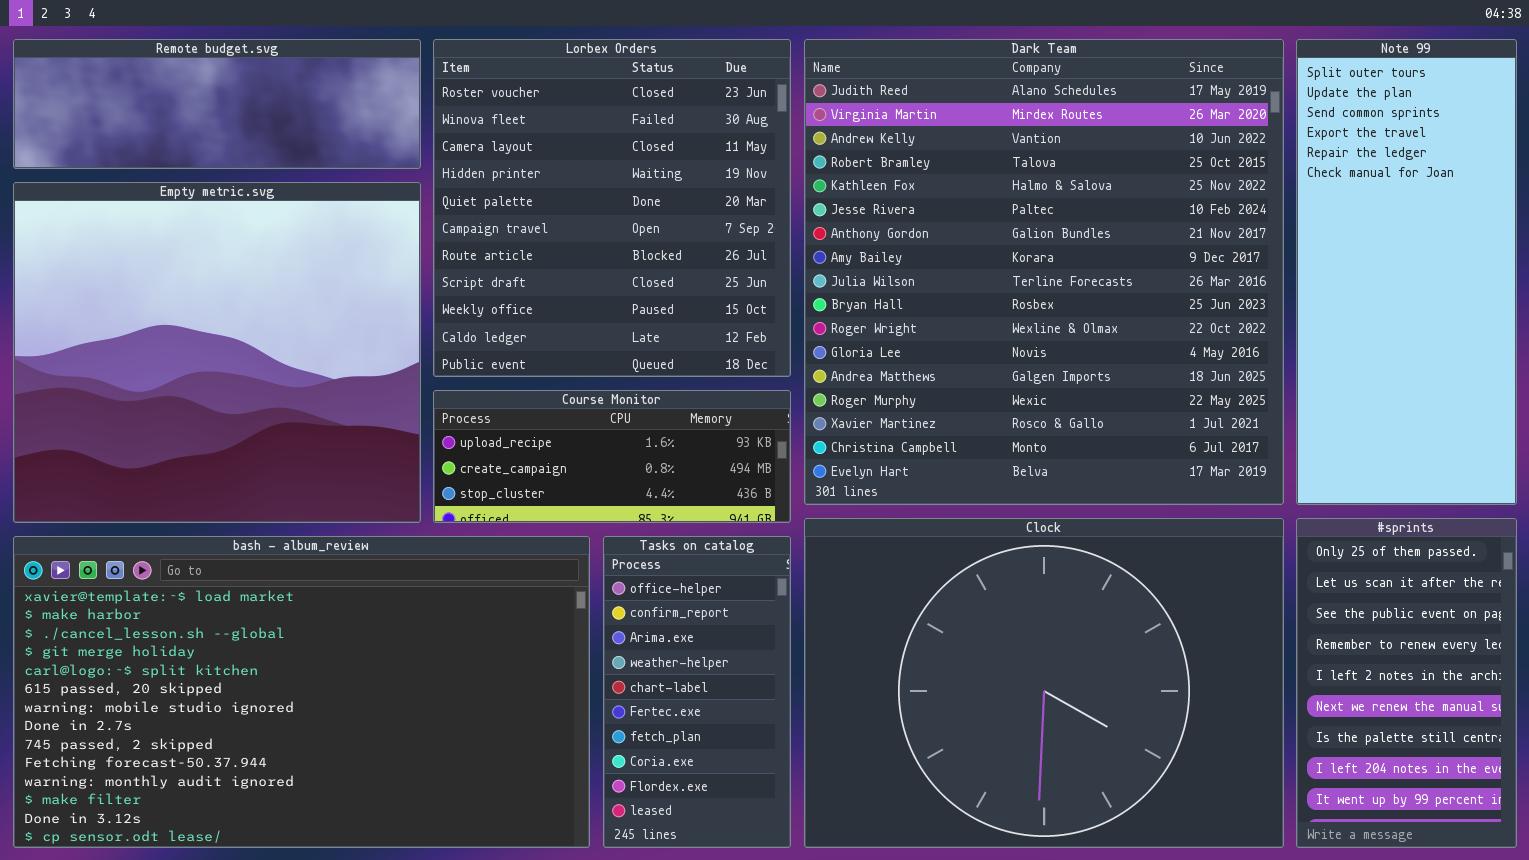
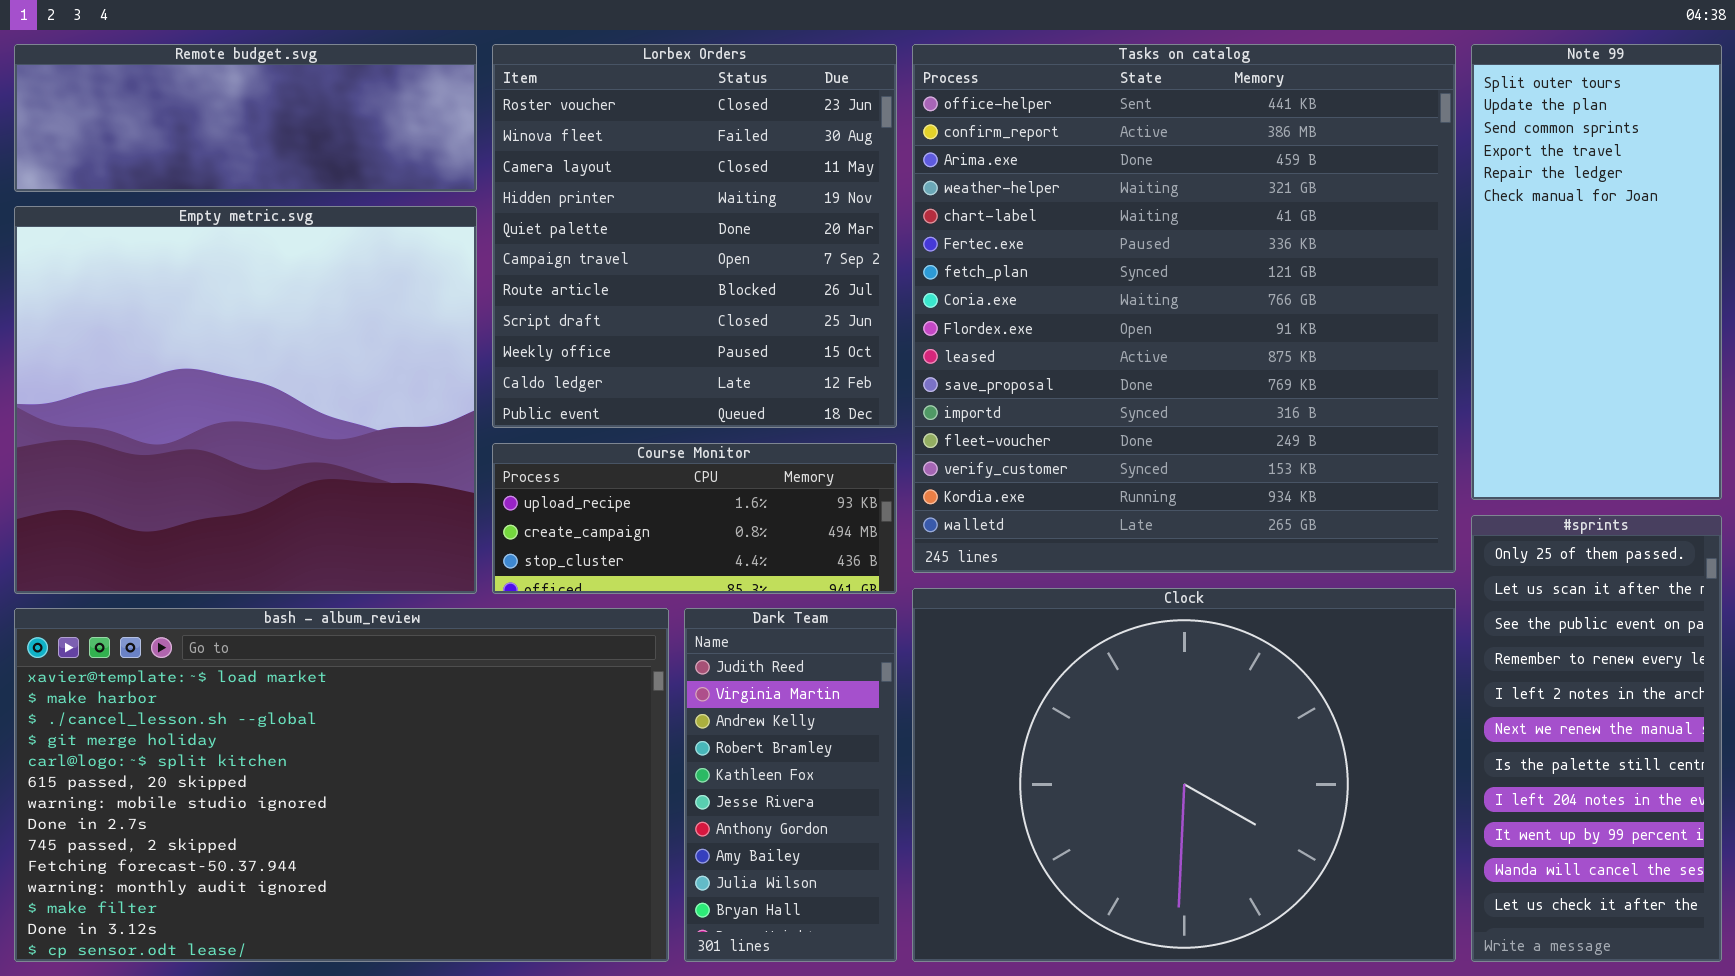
Dark Team: [804,39,1284,505] -> [684,608,897,962], moved, resized
Note 99: [1296,39,1517,505] -> [1471,44,1722,500], resized
#sprints: [1296,518,1517,848] -> [1471,515,1722,962], resized
Tasks on catalog: [603,536,791,848] -> [912,44,1456,573], moved, resized

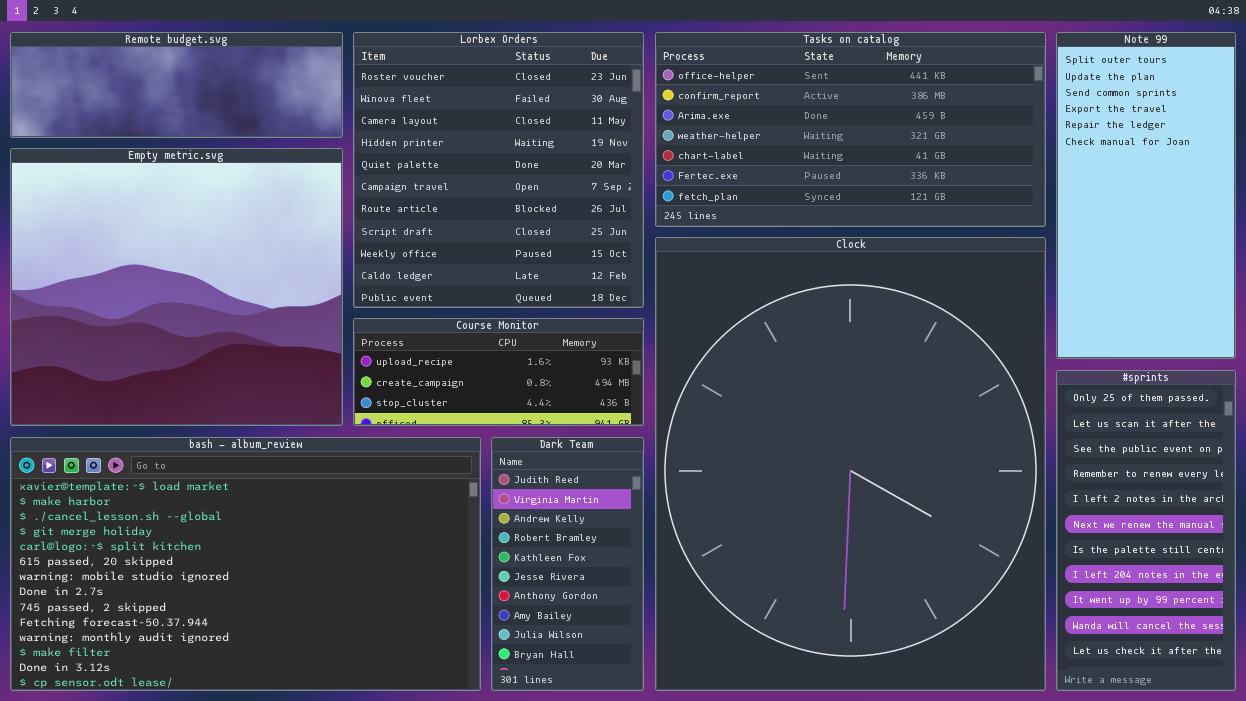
Tasks on catalog: [912,44,1456,573] -> [655,32,1046,227], resized
Clock: [912,588,1456,962] -> [655,237,1046,691], resized

